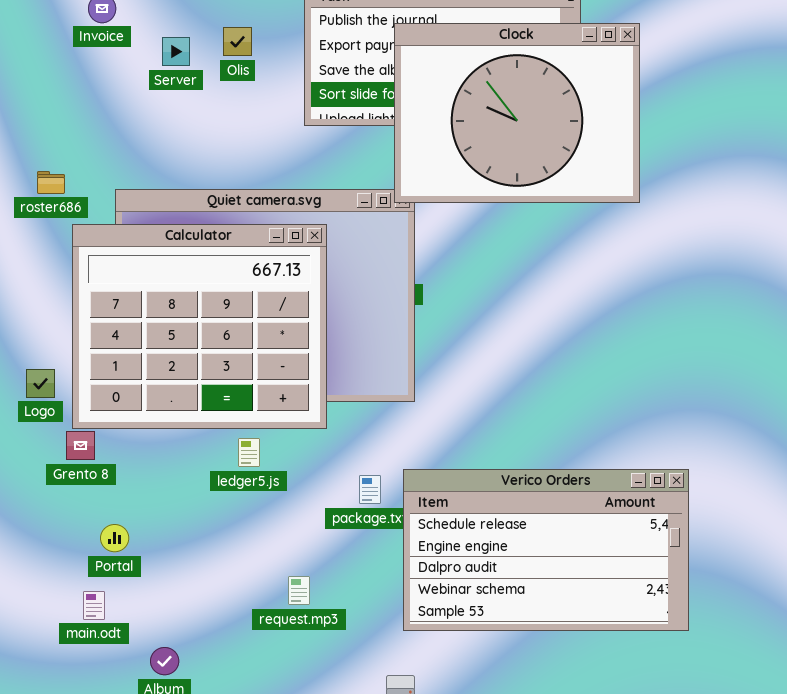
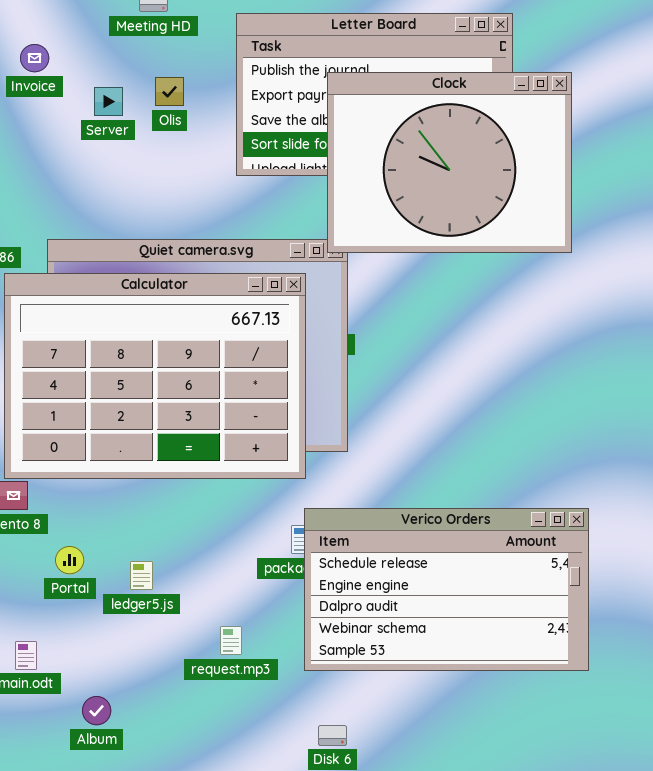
Calculator: [72,224,327,429] -> [4,273,306,479], resized
ledger5.js: [238,438,260,467] -> [130,561,153,590], moved
Verico Orders: [403,469,689,631] -> [304,508,589,671], moved
Portal: [100,524,129,552] -> [55,546,84,574], moved

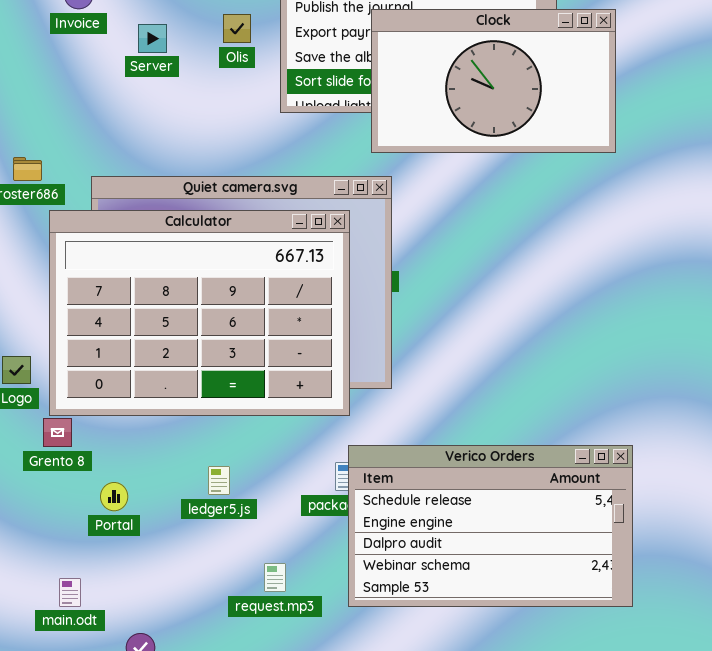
Clock: [327,72,572,253] -> [371,9,616,153], resized
Olis: [155,77,184,106] -> [223,14,251,43], moved
ledger5.js: [130,561,153,590] -> [208,466,230,495], moved

